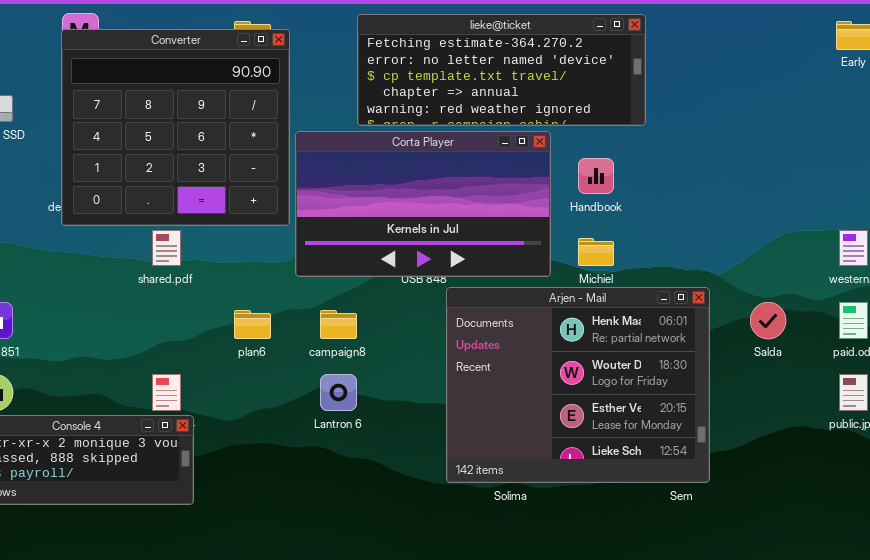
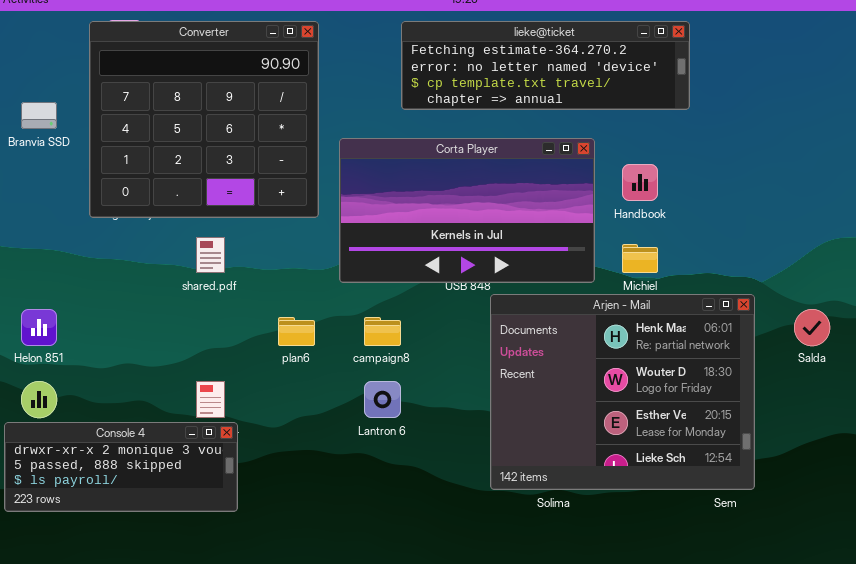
lieke@ticket: [357,14,646,126] -> [401,21,690,110], resized
Converter: [61,29,290,226] -> [89,21,319,218], moved

